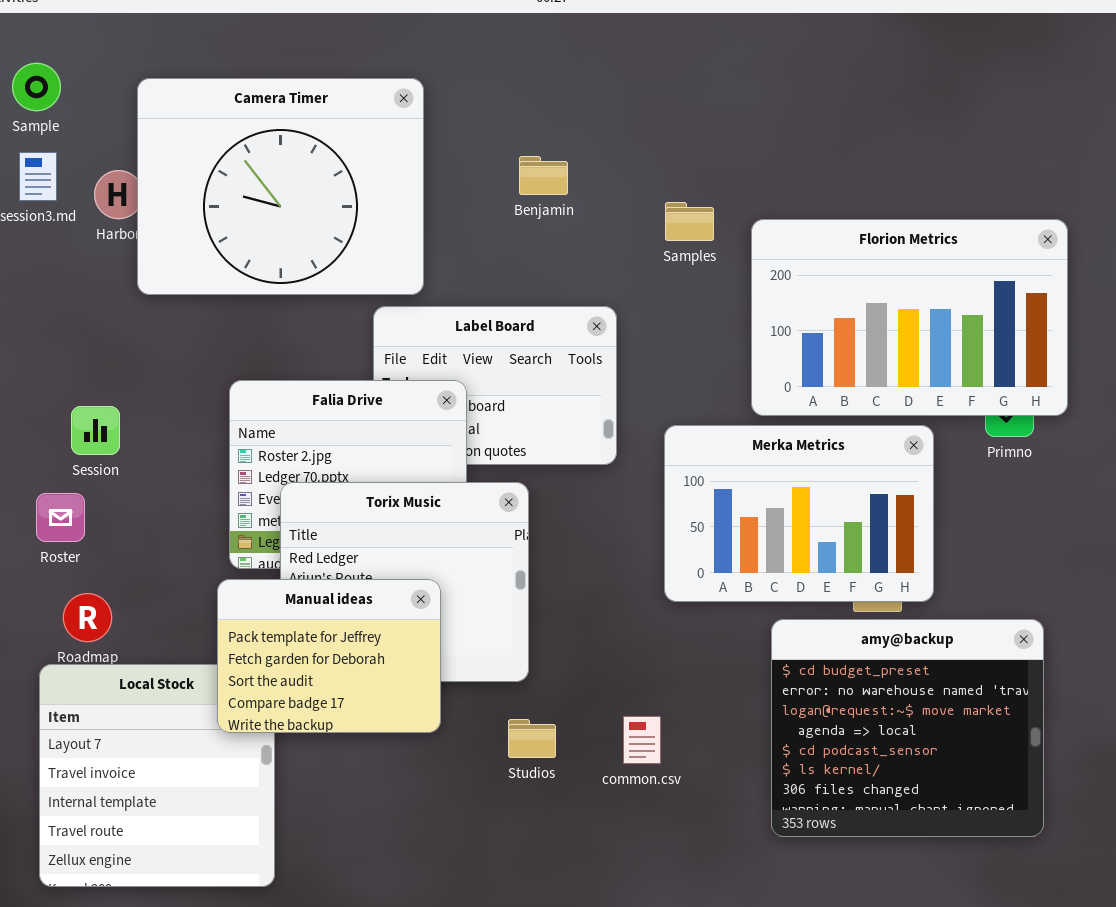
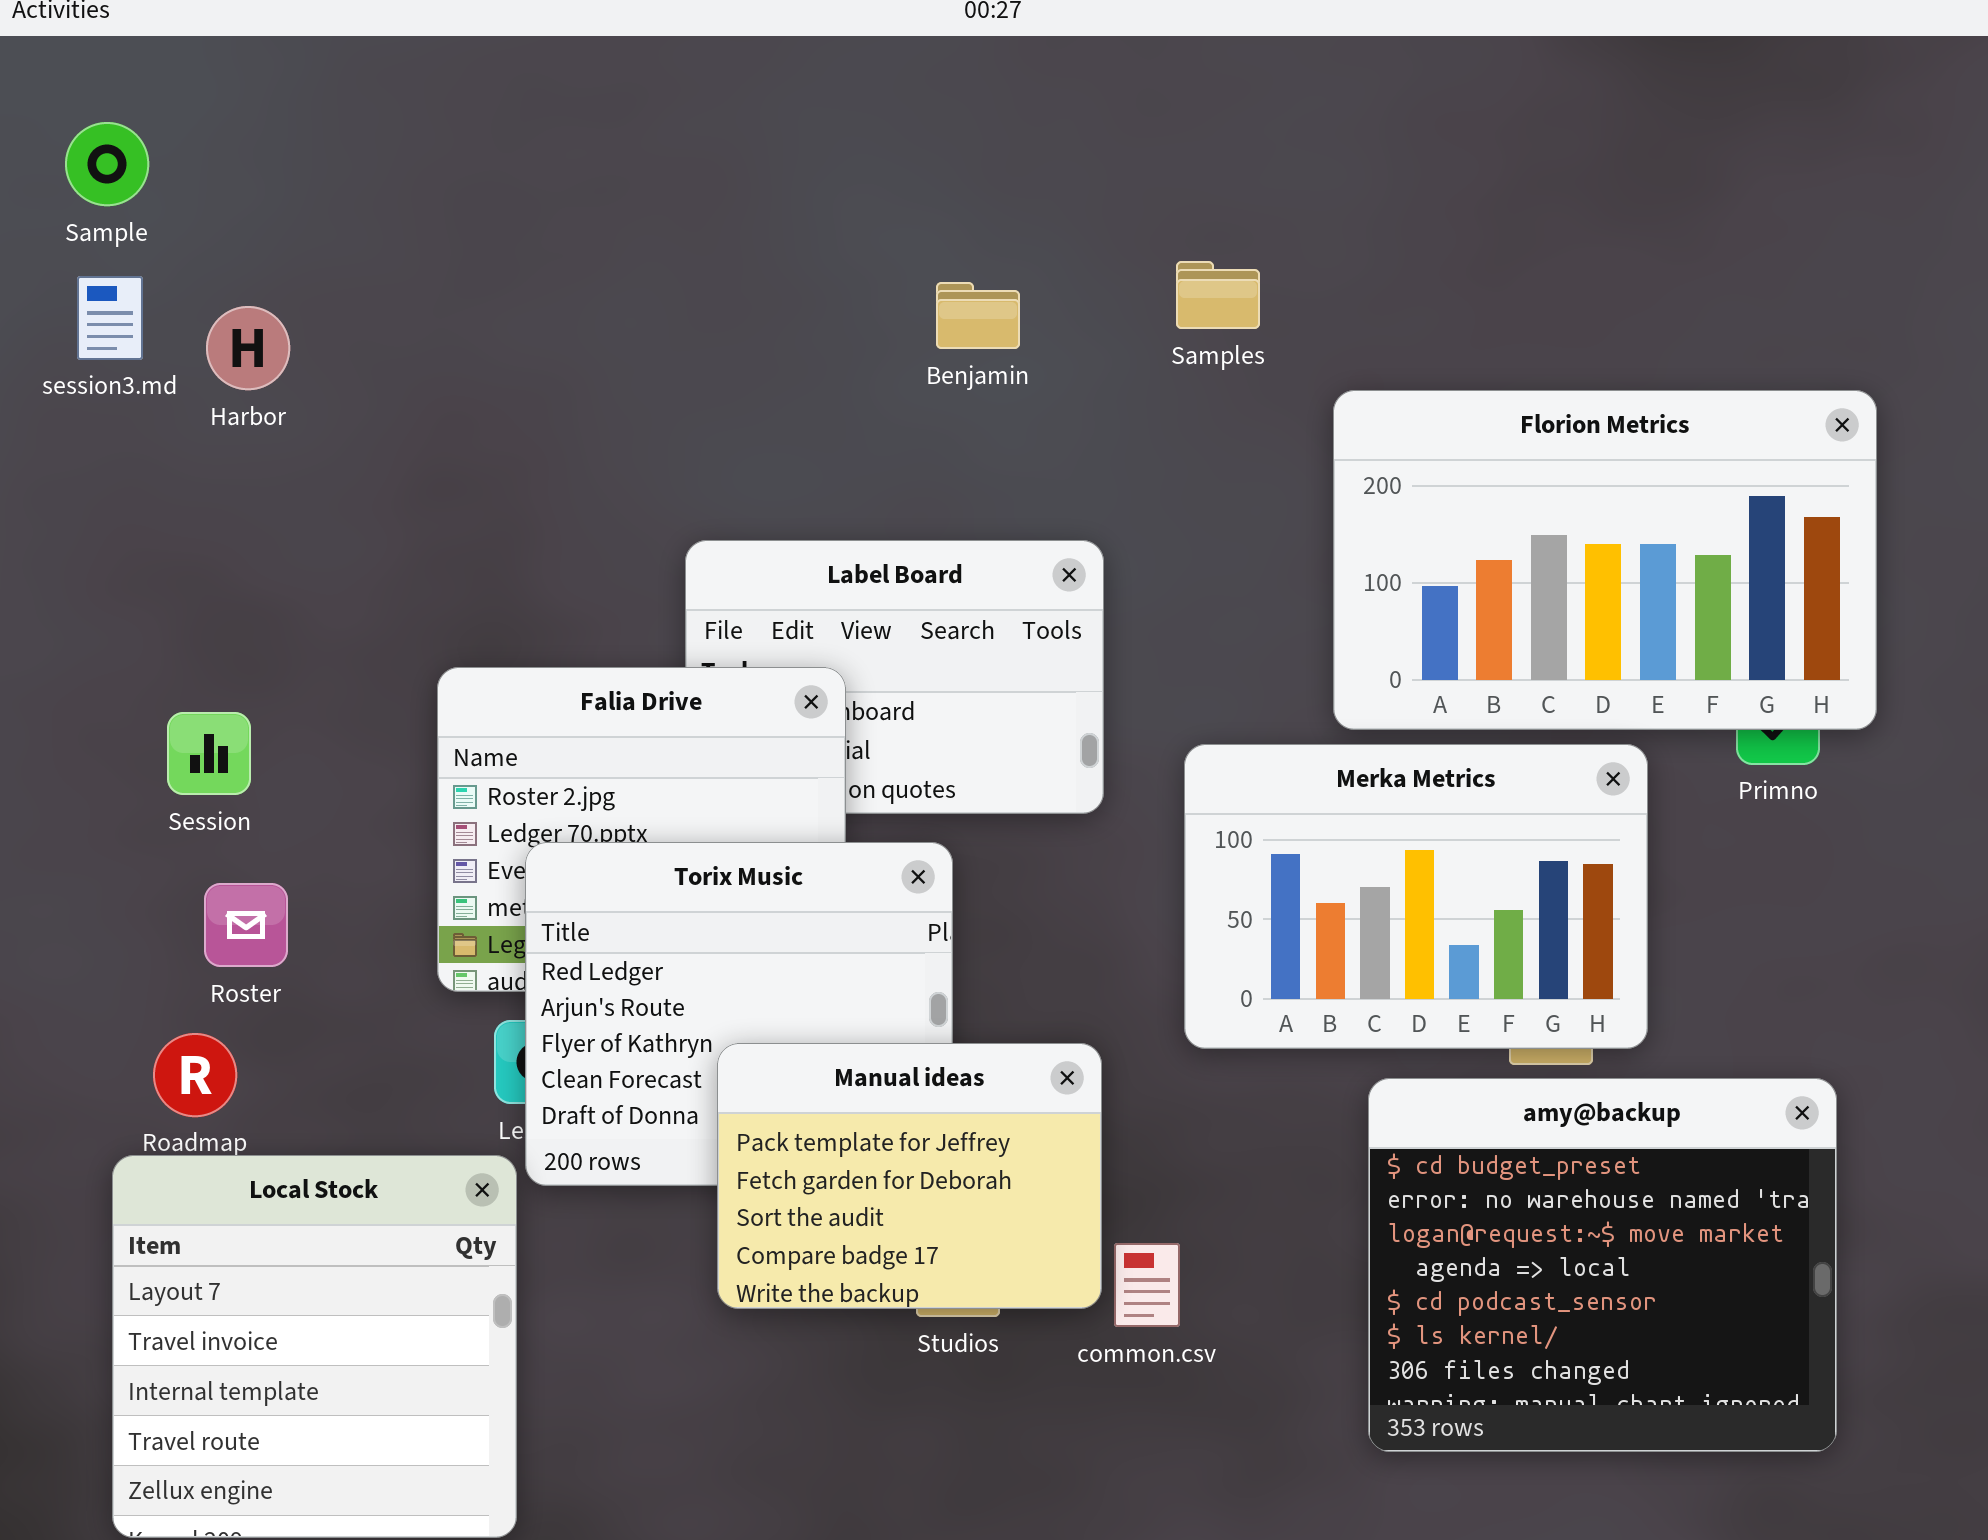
Camera Timer: [137,78,424,295] -> none, closed
Samples: [665,202,714,241] -> [1176,261,1260,329], moved
Roster: [36,493,85,542] -> [204,883,288,967], moved
Manual ideas: [217,579,441,733] -> [717,1043,1102,1309], moved

